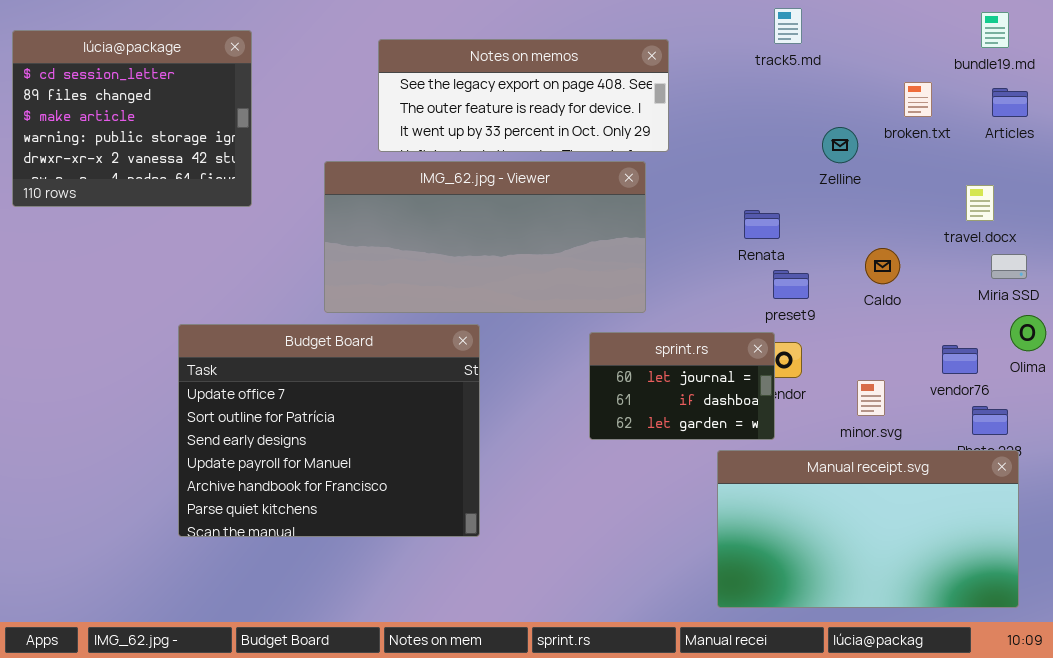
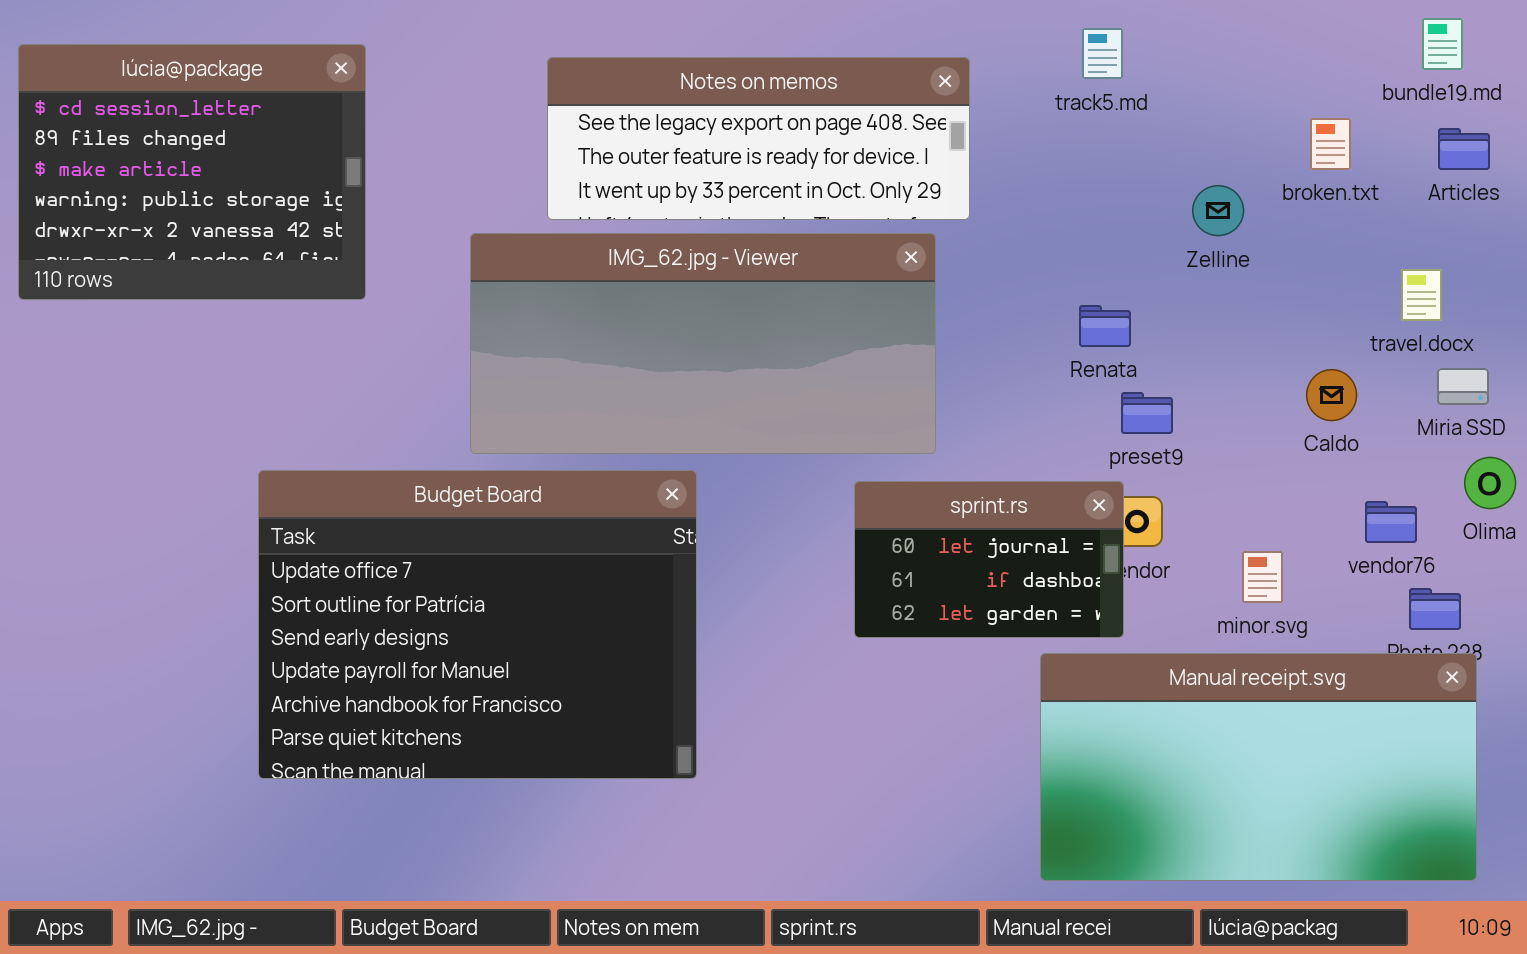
track5.md: [774,8,802,44] -> [1082,28,1123,79], moved
Caldo: [865,248,900,284] -> [1306,369,1357,421], moved

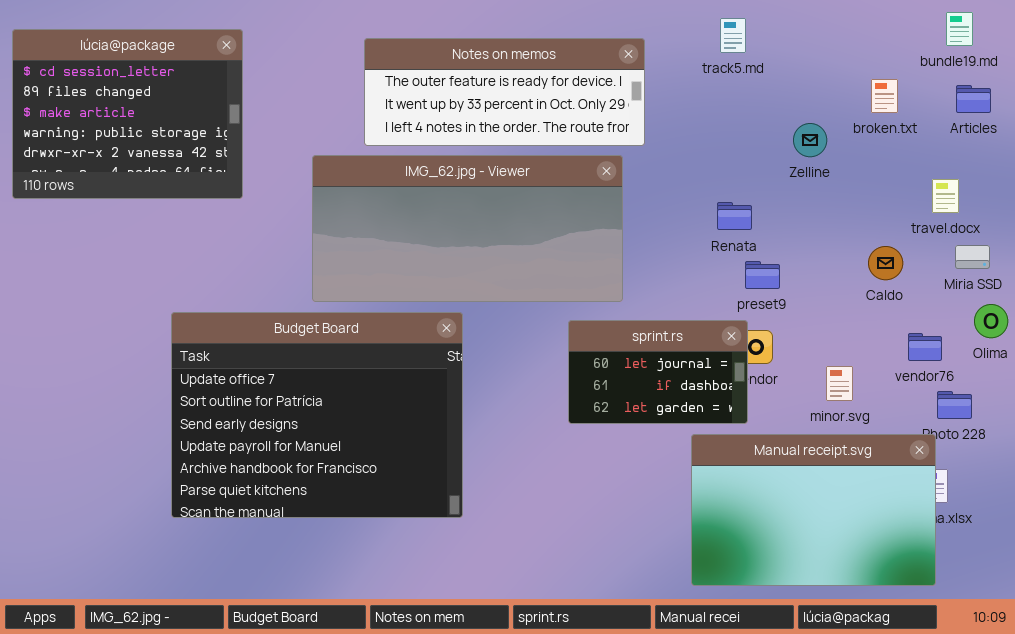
Notes on memos: [547,57,970,220] -> [364,38,645,146], scrolled down 1 row
Manual receipt.svg: [1040,653,1477,881] -> [691,434,936,586], resized

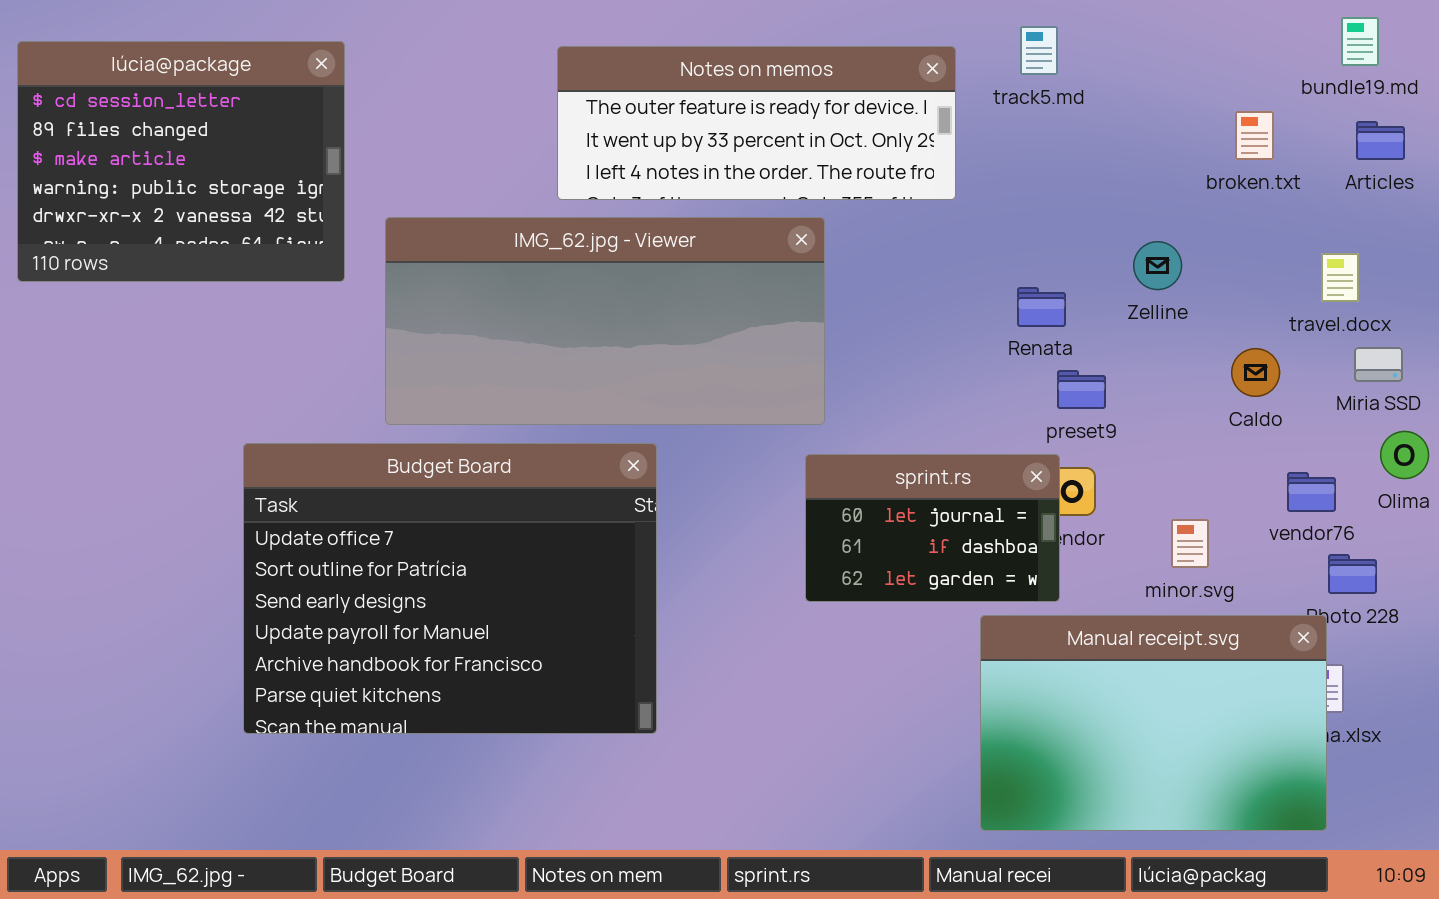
Notes on memos: [364,38,645,146] -> [557,46,956,200], moved
Zelline: [793,123,827,157] -> [1133,241,1182,290], moved
IMG_62.jpg - Viewer: [312,155,623,302] -> [385,217,825,425], moved

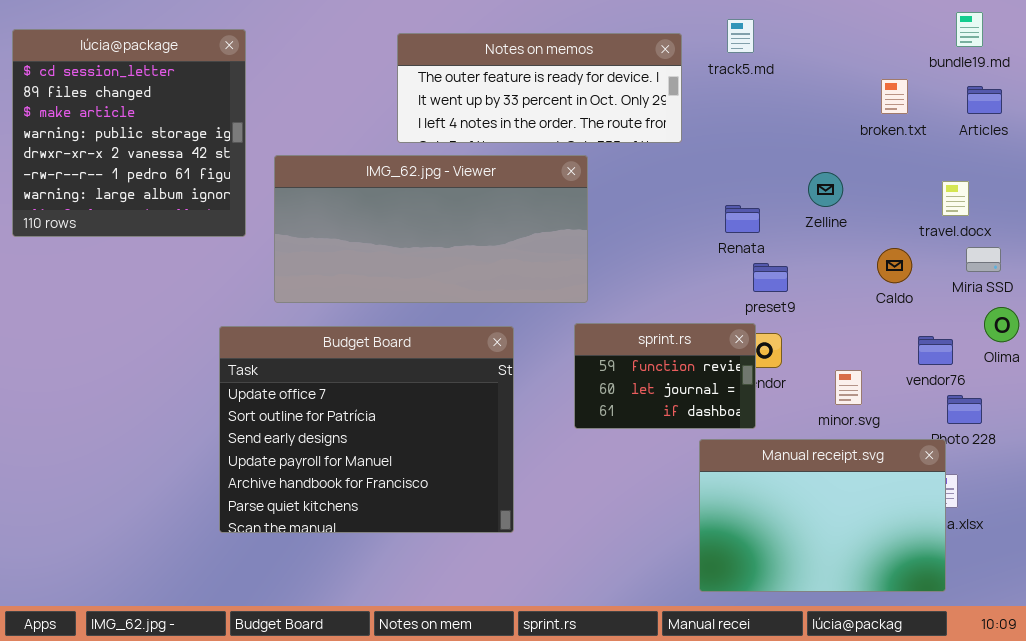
lúcia@package: [17,41,345,282] -> [12,29,246,237], resized
Budget Board: [243,443,657,734] -> [219,326,514,533], moved
sprint.rs: [805,454,1060,602] -> [574,323,756,429], scrolled up 1 row

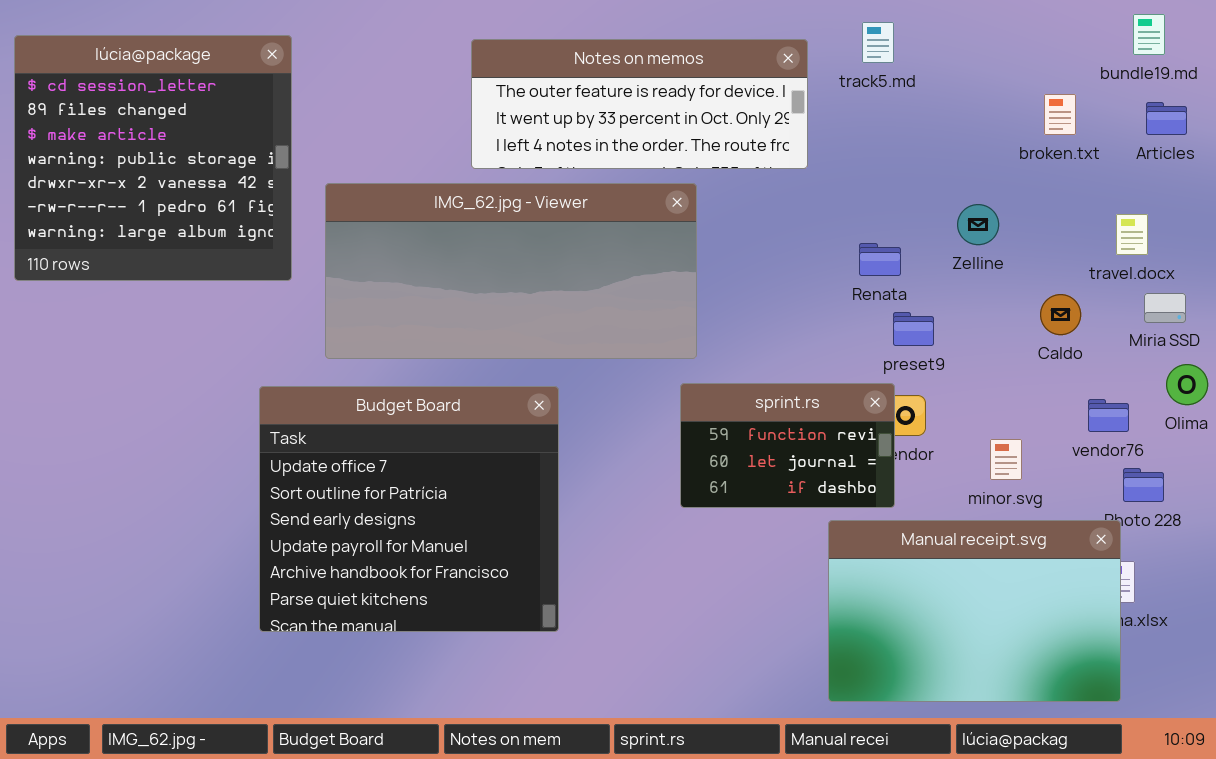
Budget Board: [219,326,514,533] -> [259,386,559,632], resized

